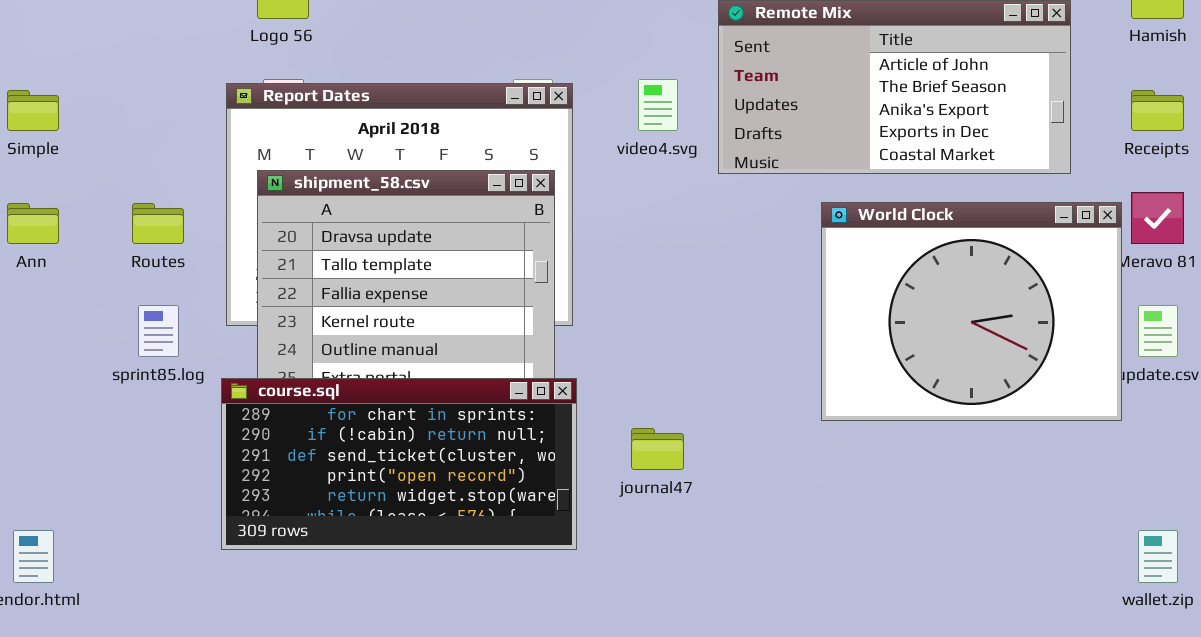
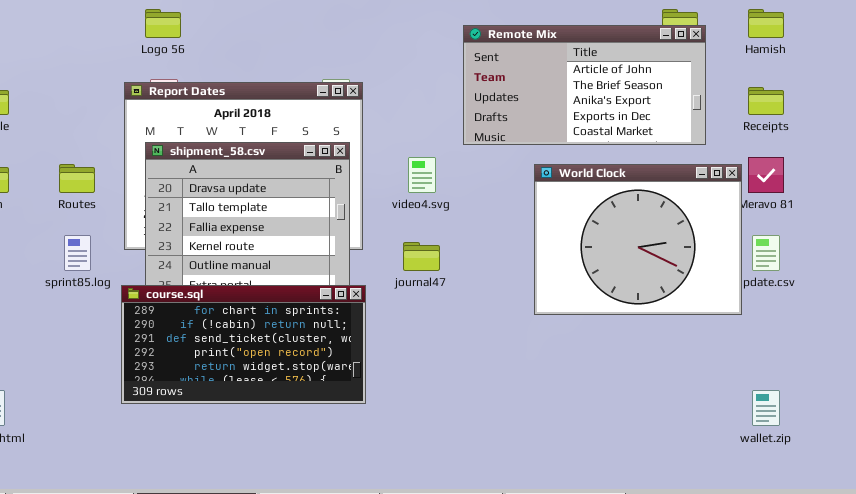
video4.svg: [638,79,678,131] -> [408,157,436,193], moved
journal47: [631,428,684,470] -> [403,242,440,271], moved

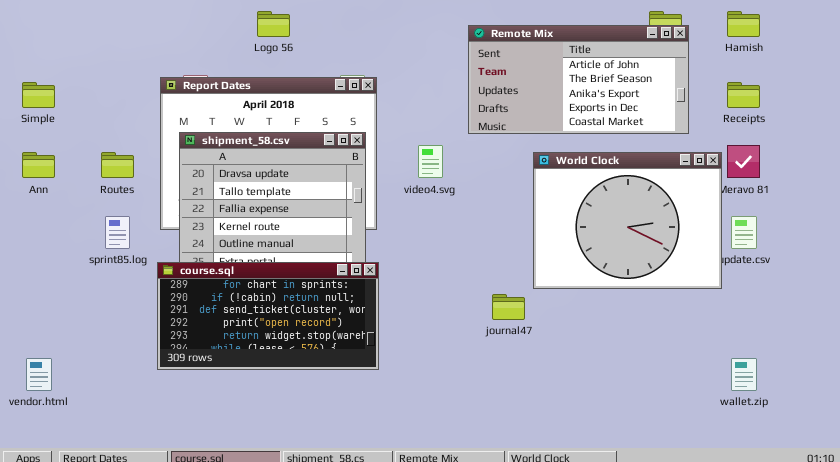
Logo 56: [145,9,181,38] -> [257,11,290,37], moved
journal47: [403,242,440,271] -> [492,294,525,320], moved

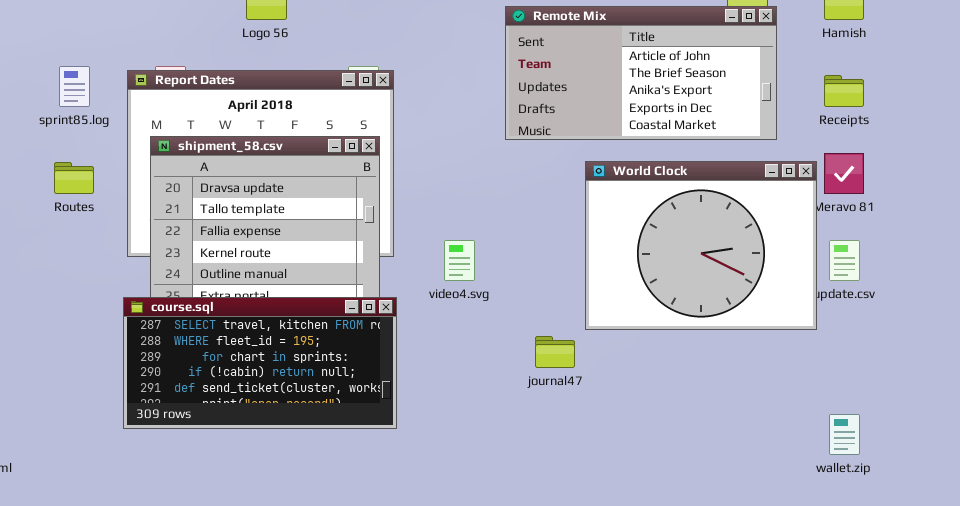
video4.svg: [418,145,443,178] -> [444,240,475,281], moved
sprint85.log: [105,216,130,249] -> [59,66,90,107], moved
course.sql: [157,262,379,370] -> [123,297,397,429], scrolled up 2 rows

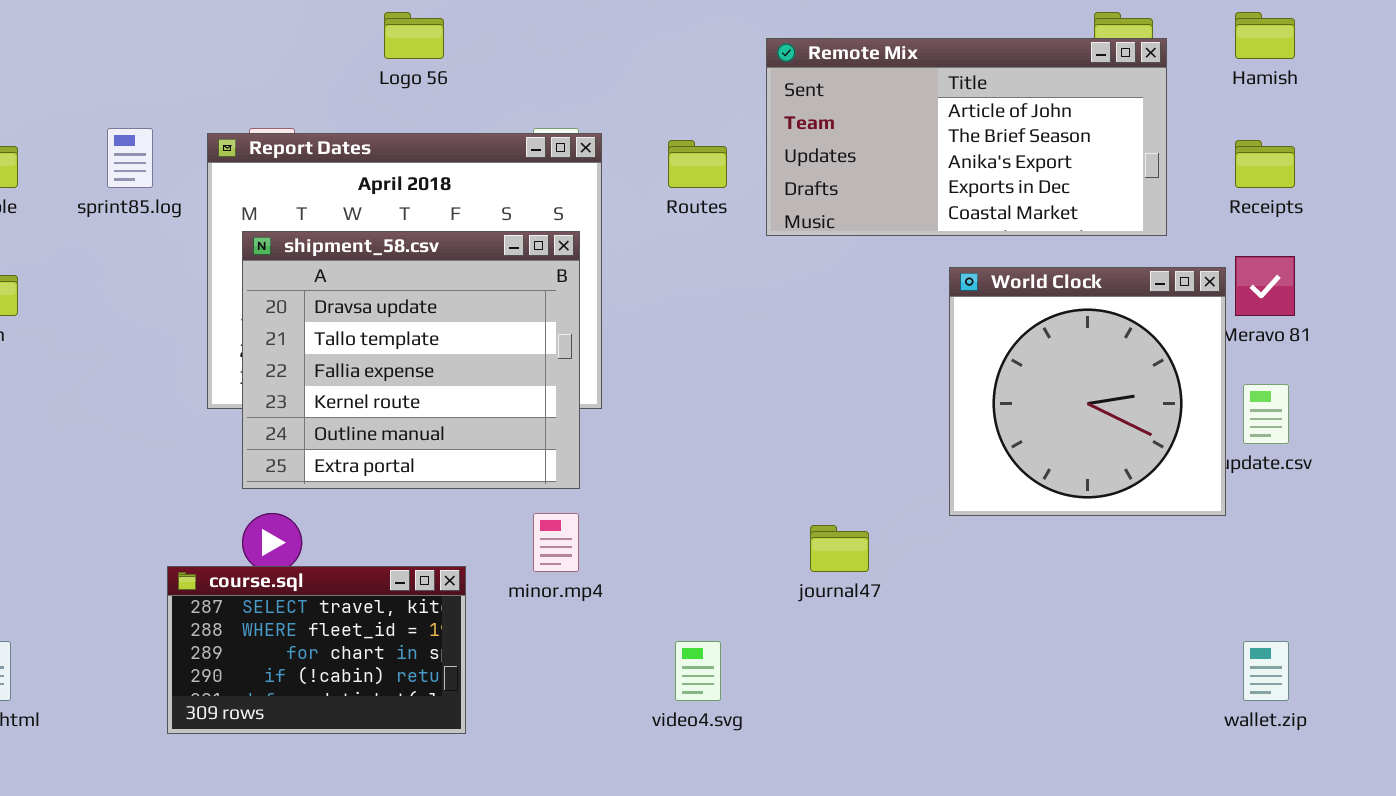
World Clock: [585,161,817,330] -> [949,267,1226,516], resized
Routes: [54,162,94,194] -> [668,140,727,188], moved
video4.svg: [444,240,475,281] -> [675,641,721,701], moved
course.sql: [123,297,397,429] -> [167,566,466,734], moved, resized

